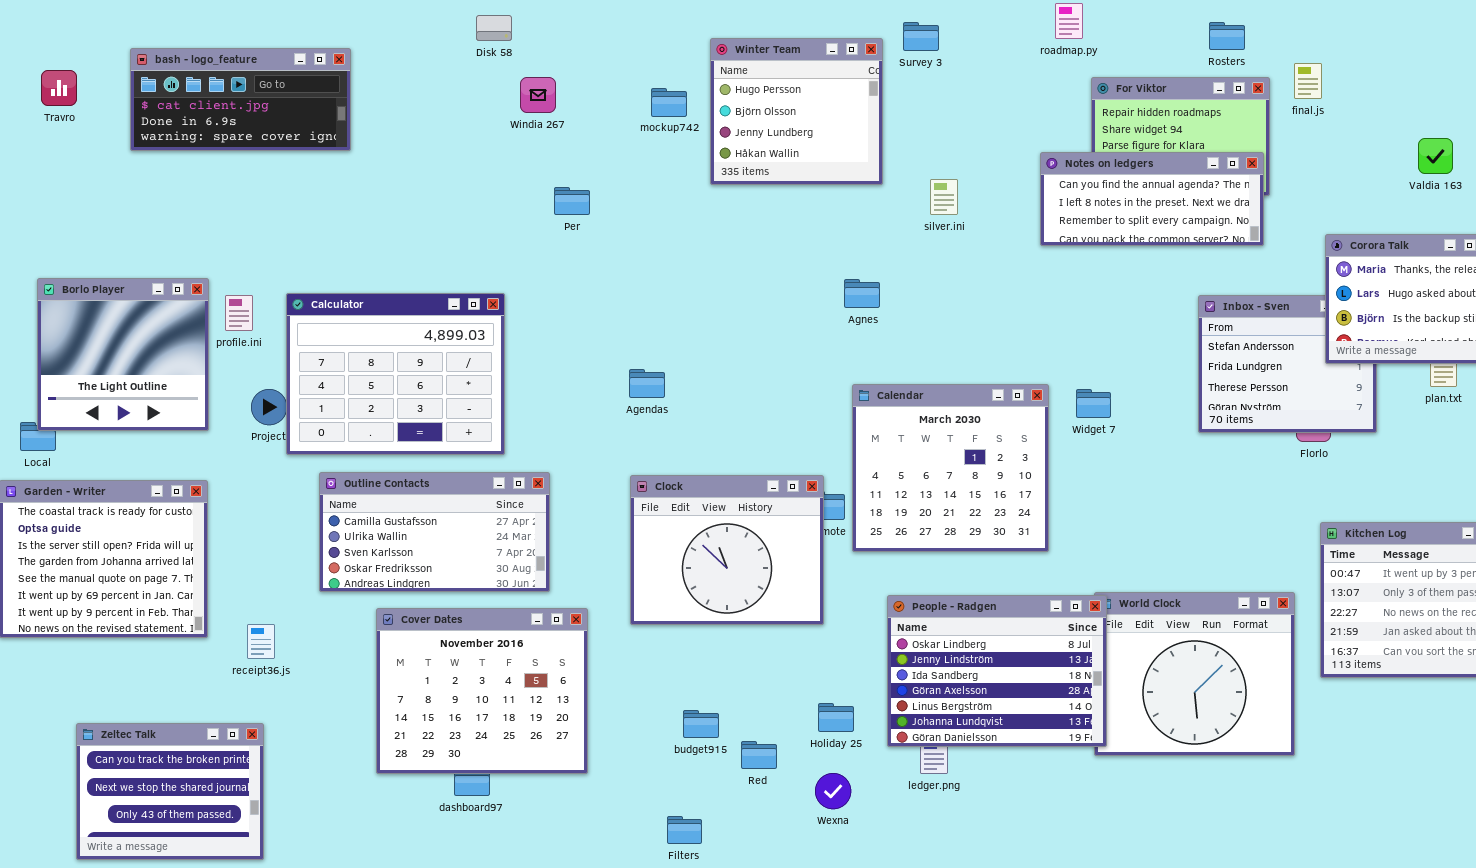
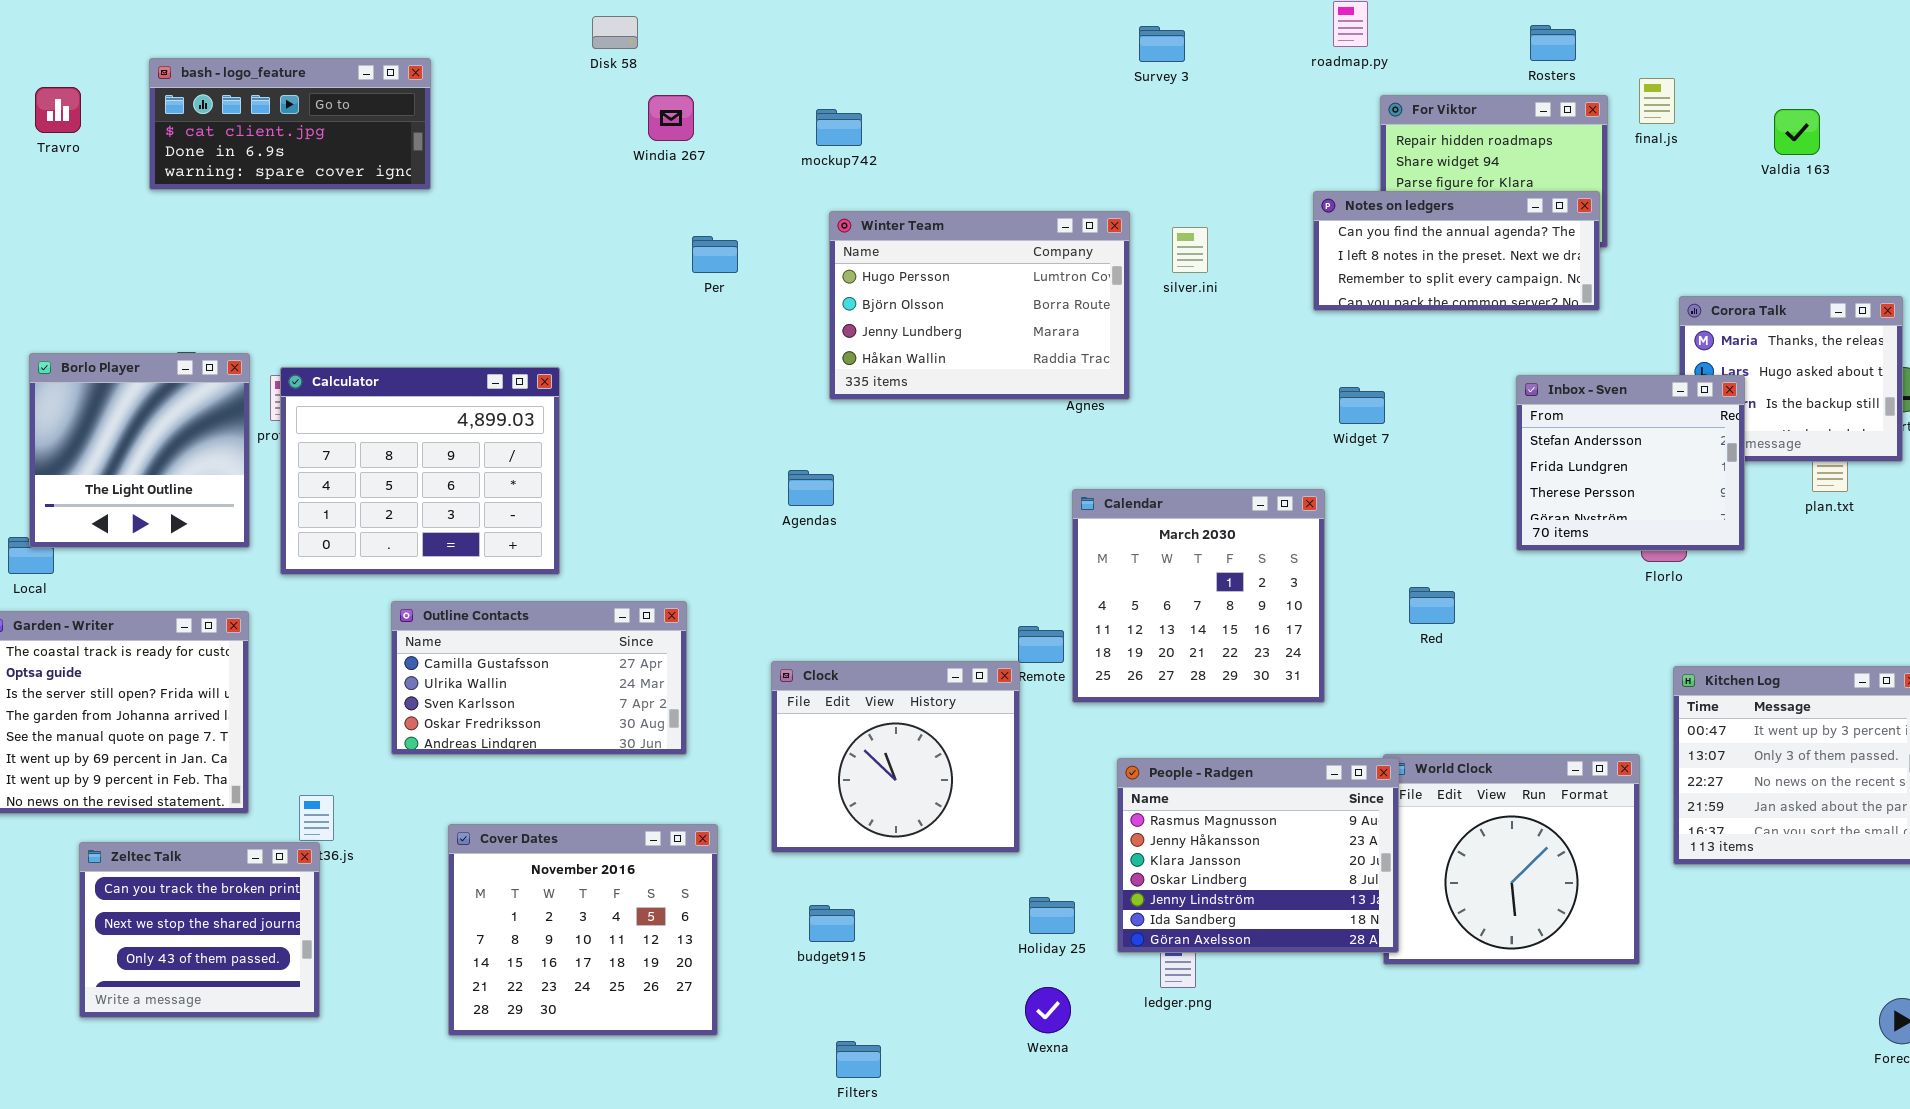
Winter Team: [710,38,883,185] -> [829,211,1130,400], moved, resized
Valdia 163: [1418,138,1453,174] -> [1774,109,1820,155], moved
Calculator: [286,293,505,455] -> [280,367,560,575], moved
Inbox - Sven: [1198,295,1377,433] -> [1516,375,1745,551], raised
Widget 7: [1076,389,1111,418] -> [1339,387,1385,424], moved
Clock: [630,475,824,625] -> [771,661,1020,853], moved
People - Radgen: [887,595,1107,747] -> [1117,758,1399,953], scrolled up 3 rows
Cover Dates: [376,608,588,774] -> [448,824,718,1036], moved
budget915: [683,710,719,738] -> [809,905,855,942], moved
Zeltec Talk: [76,723,264,860] -> [79,842,320,1018], moved
Red: [741,741,777,769] -> [1409,587,1455,624], moved

